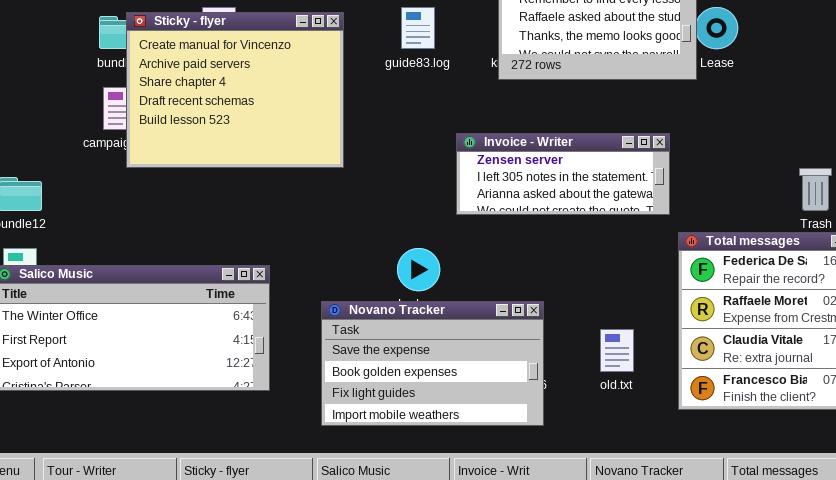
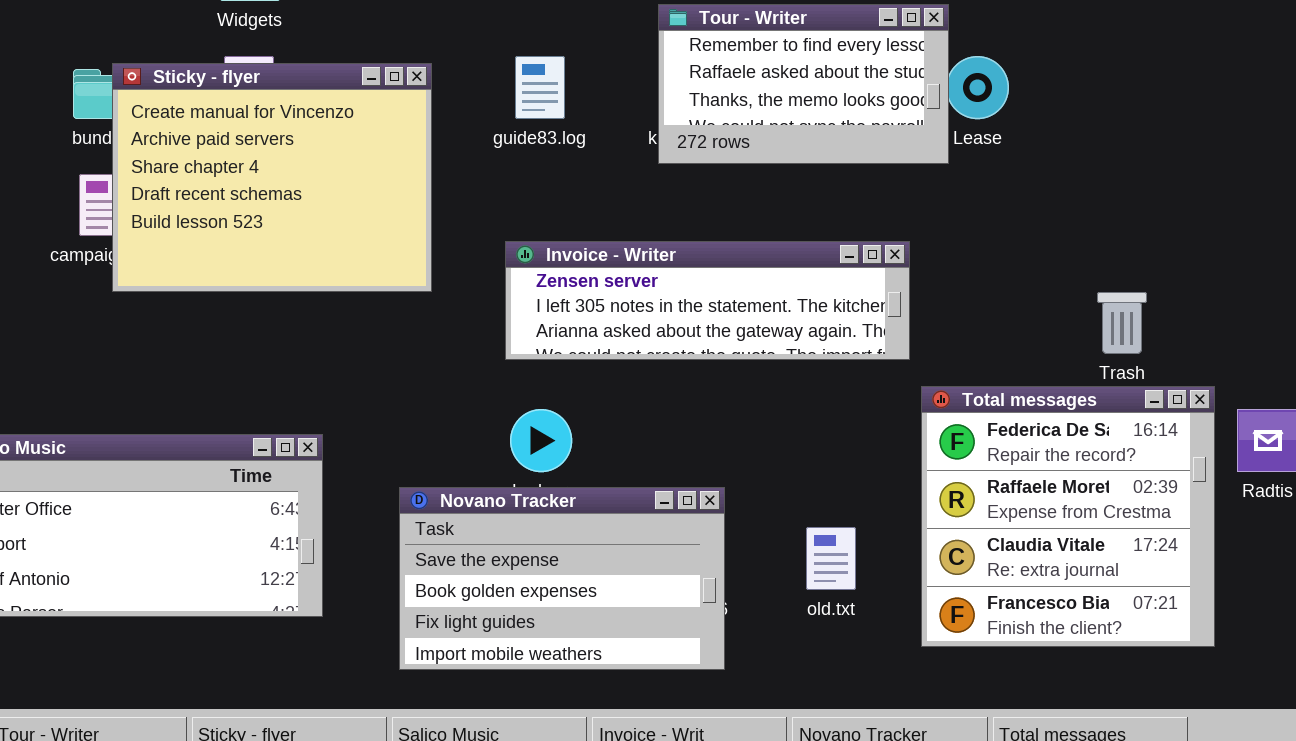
Invoice - Writer: [456,133,670,215] -> [505,241,910,360], resized

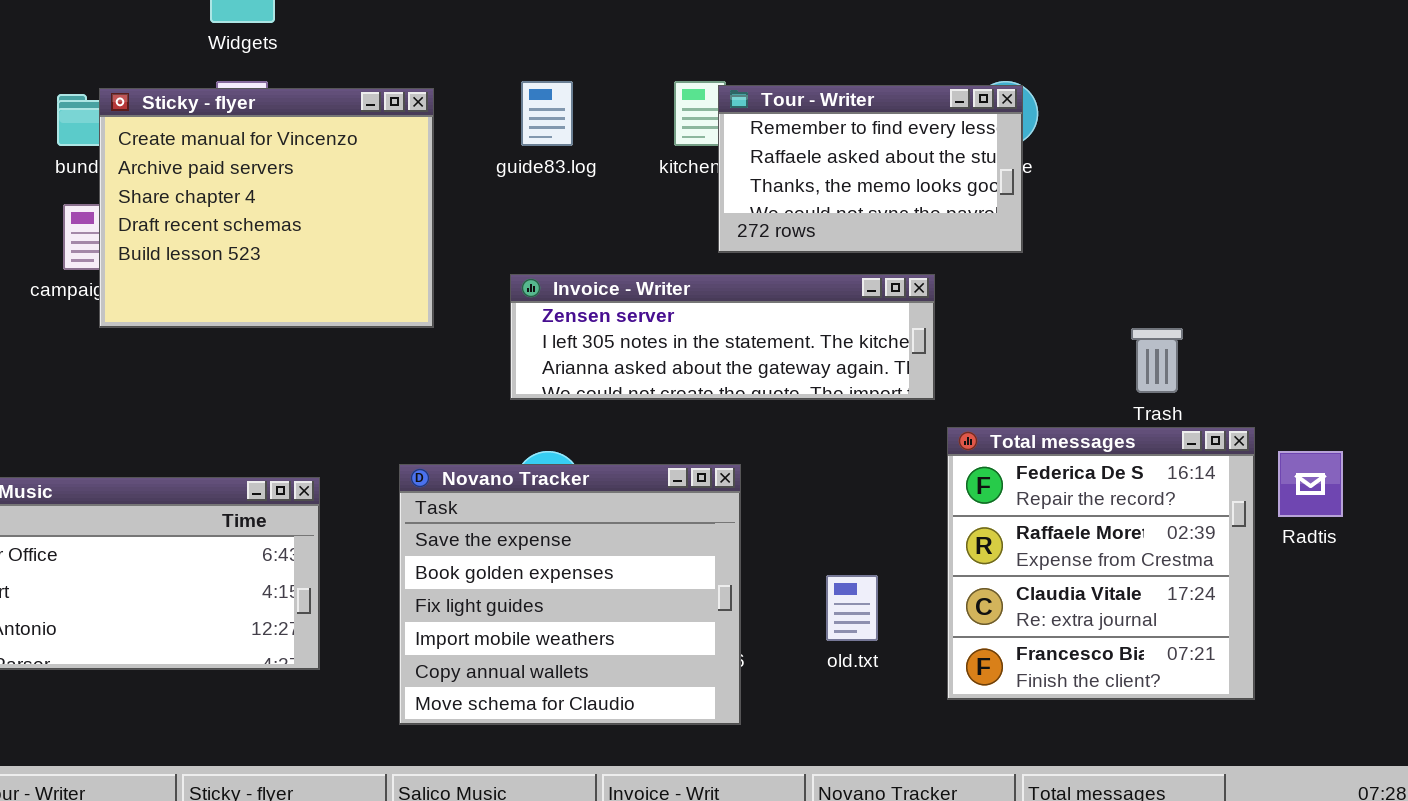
Tour - Writer: [658,4,949,164] -> [718,85,1023,253], moved
Novano Tracker: [399,487,725,670] -> [399,464,741,725], resized

